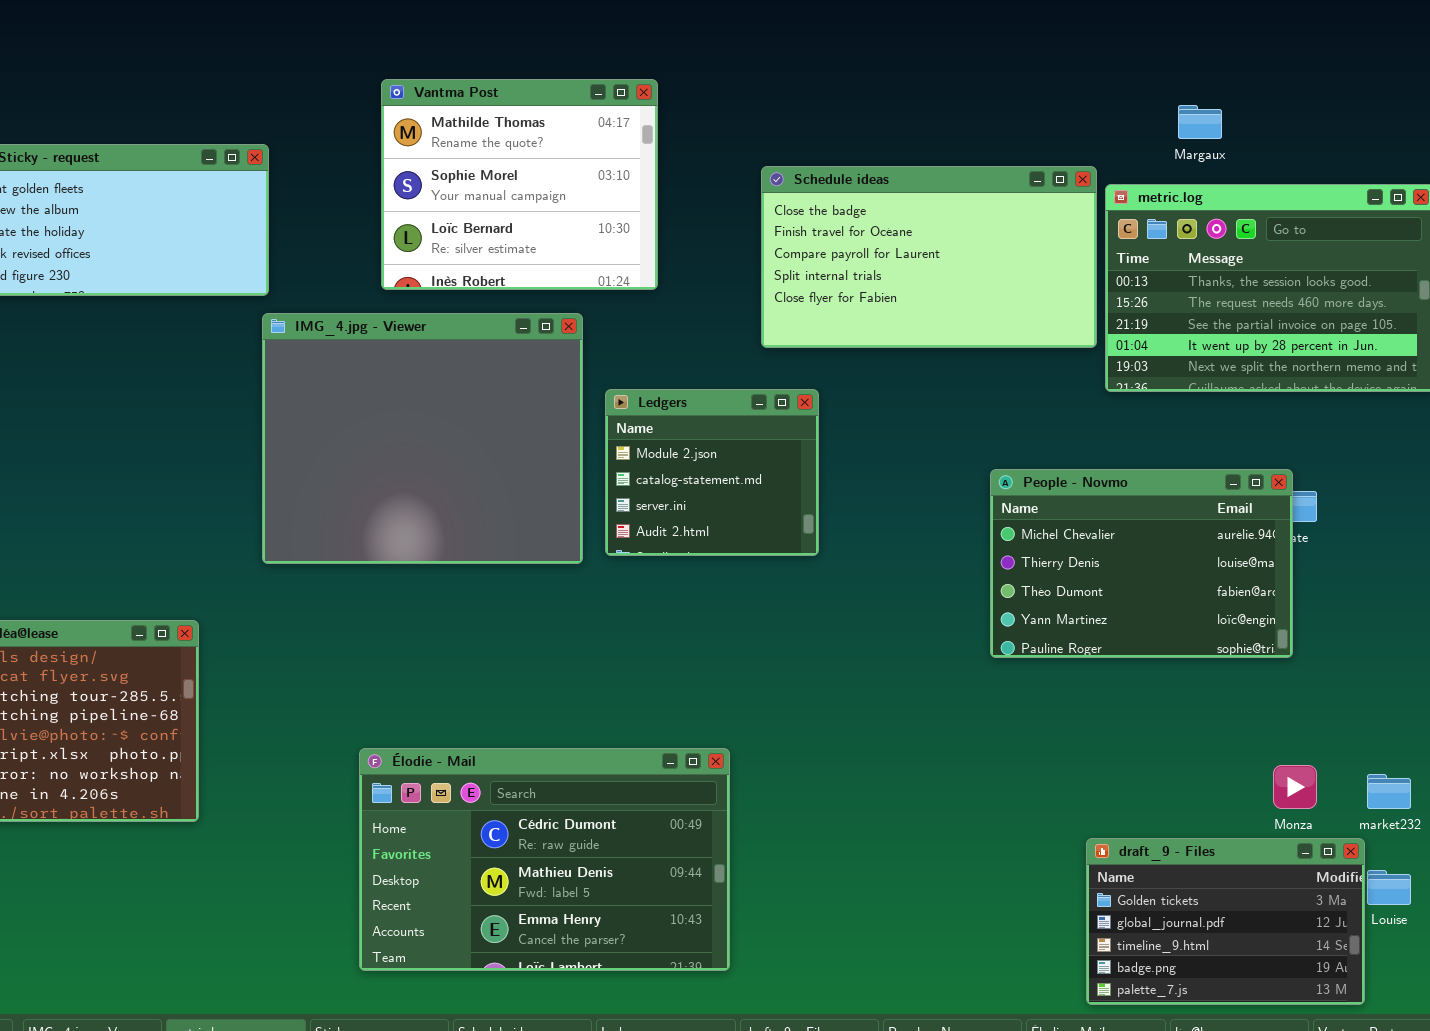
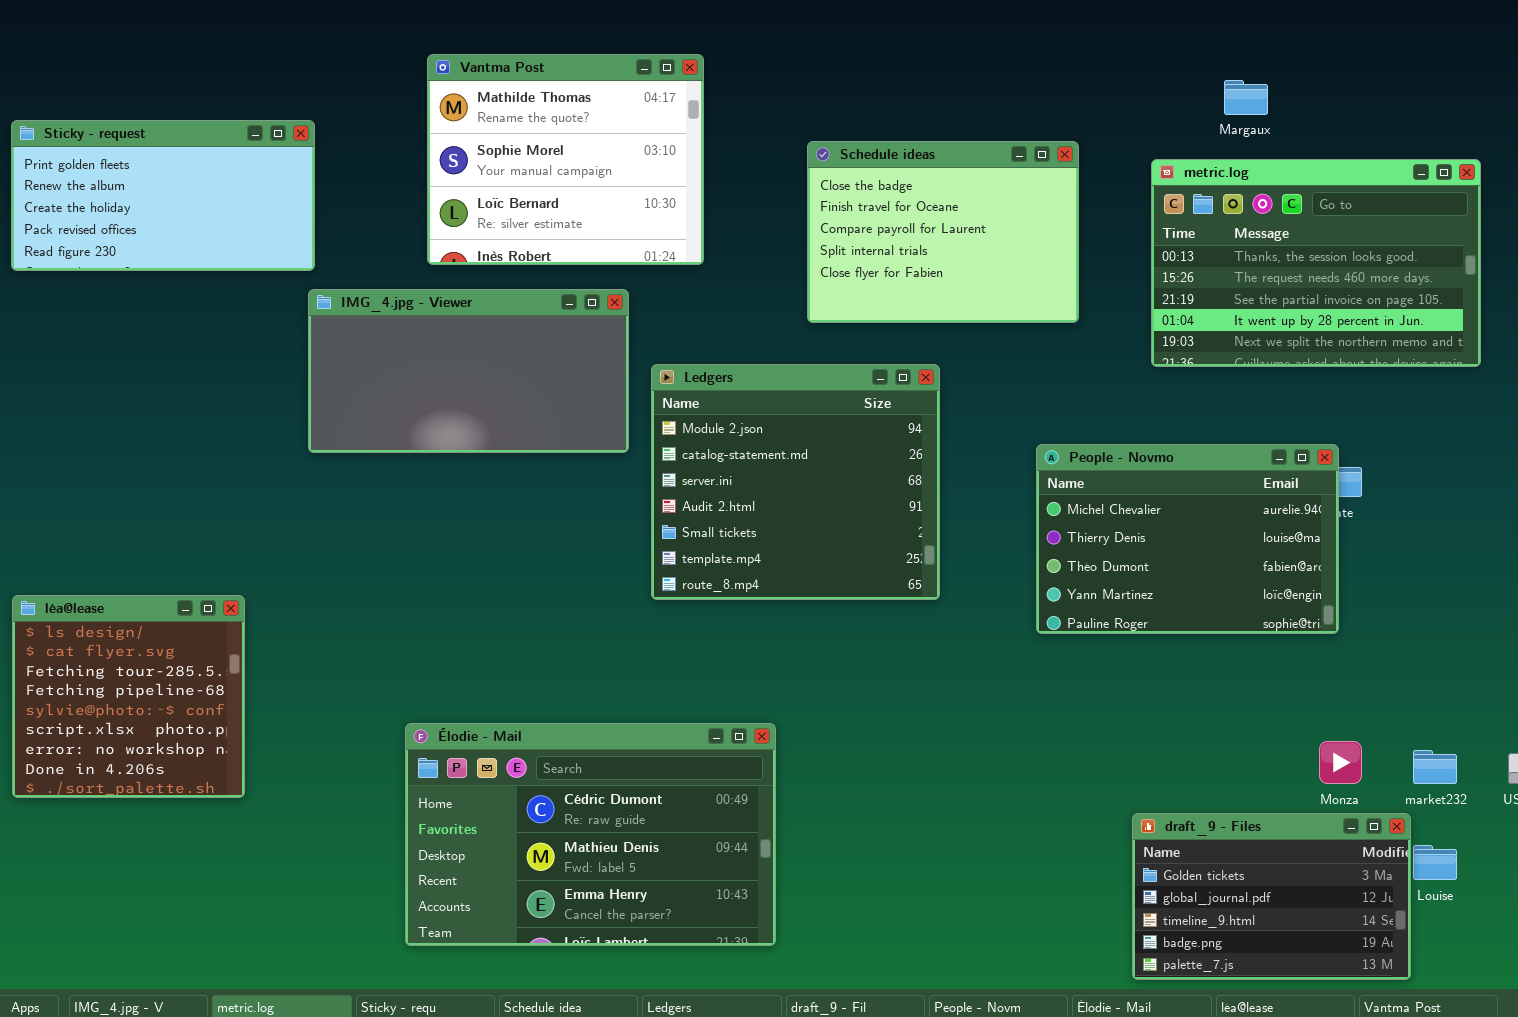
Schedule ideas: [761,166,1097,348] -> [807,141,1079,323], resized
IMG_4.jpg - Viewer: [262,313,583,564] -> [308,289,629,453], resized
Ledgers: [605,389,819,556] -> [651,364,940,600], resized

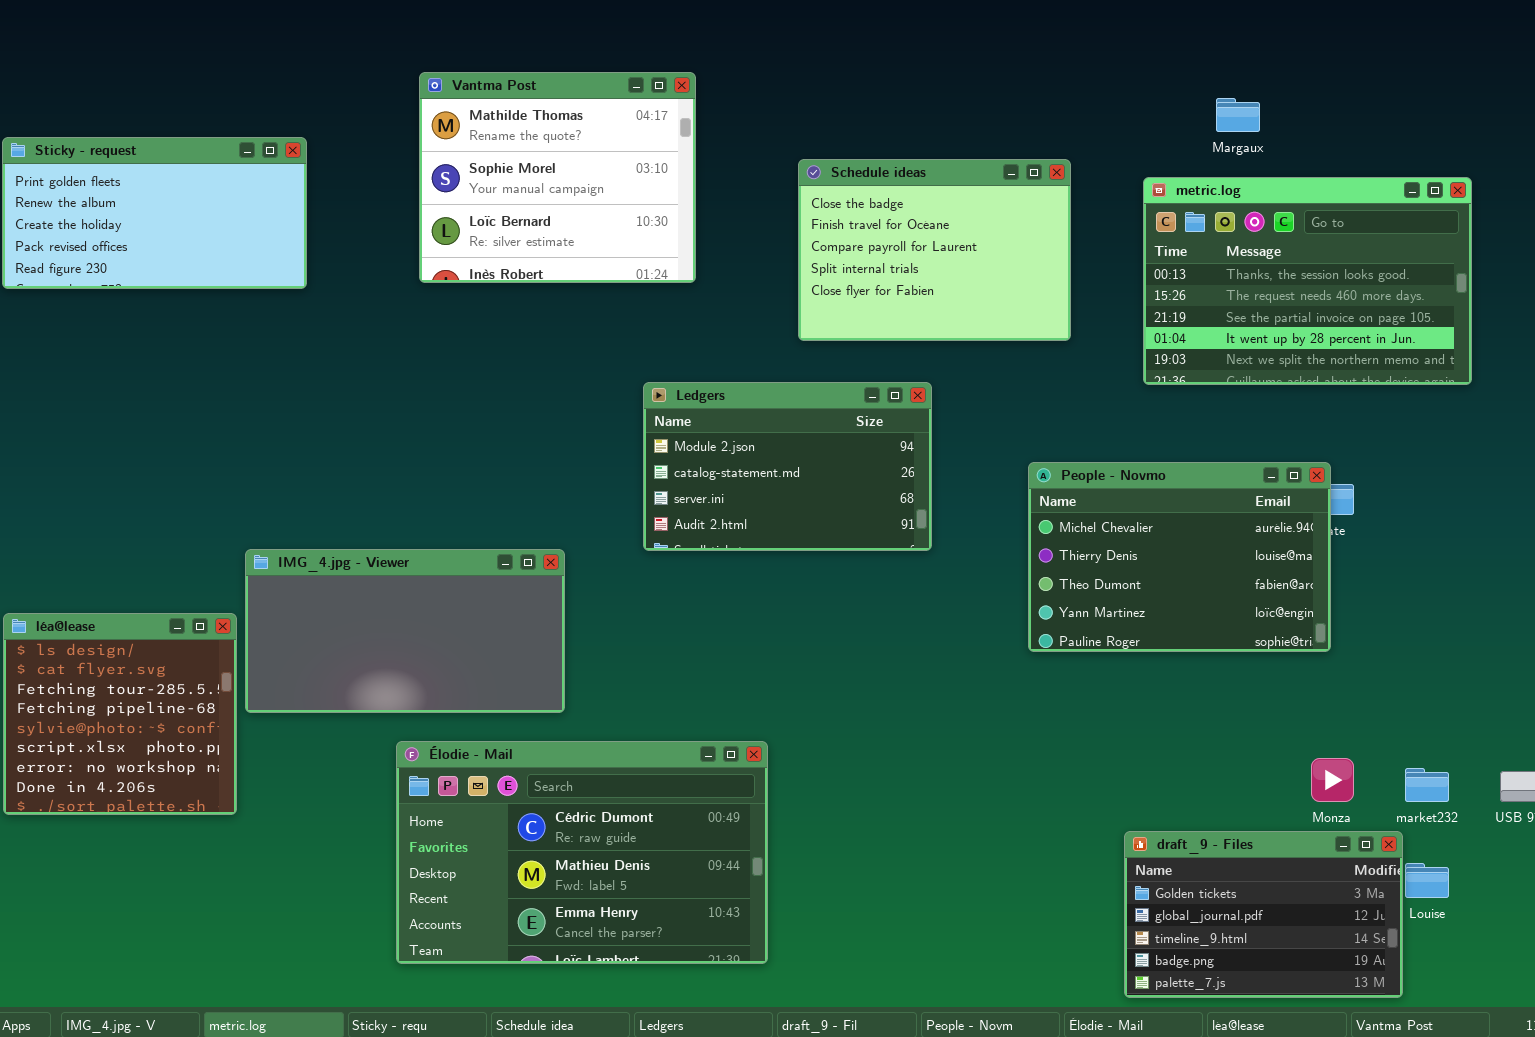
IMG_4.jpg - Viewer: [308,289,629,453] -> [245,549,565,713], moved
Ledgers: [651,364,940,600] -> [643,382,932,551], resized

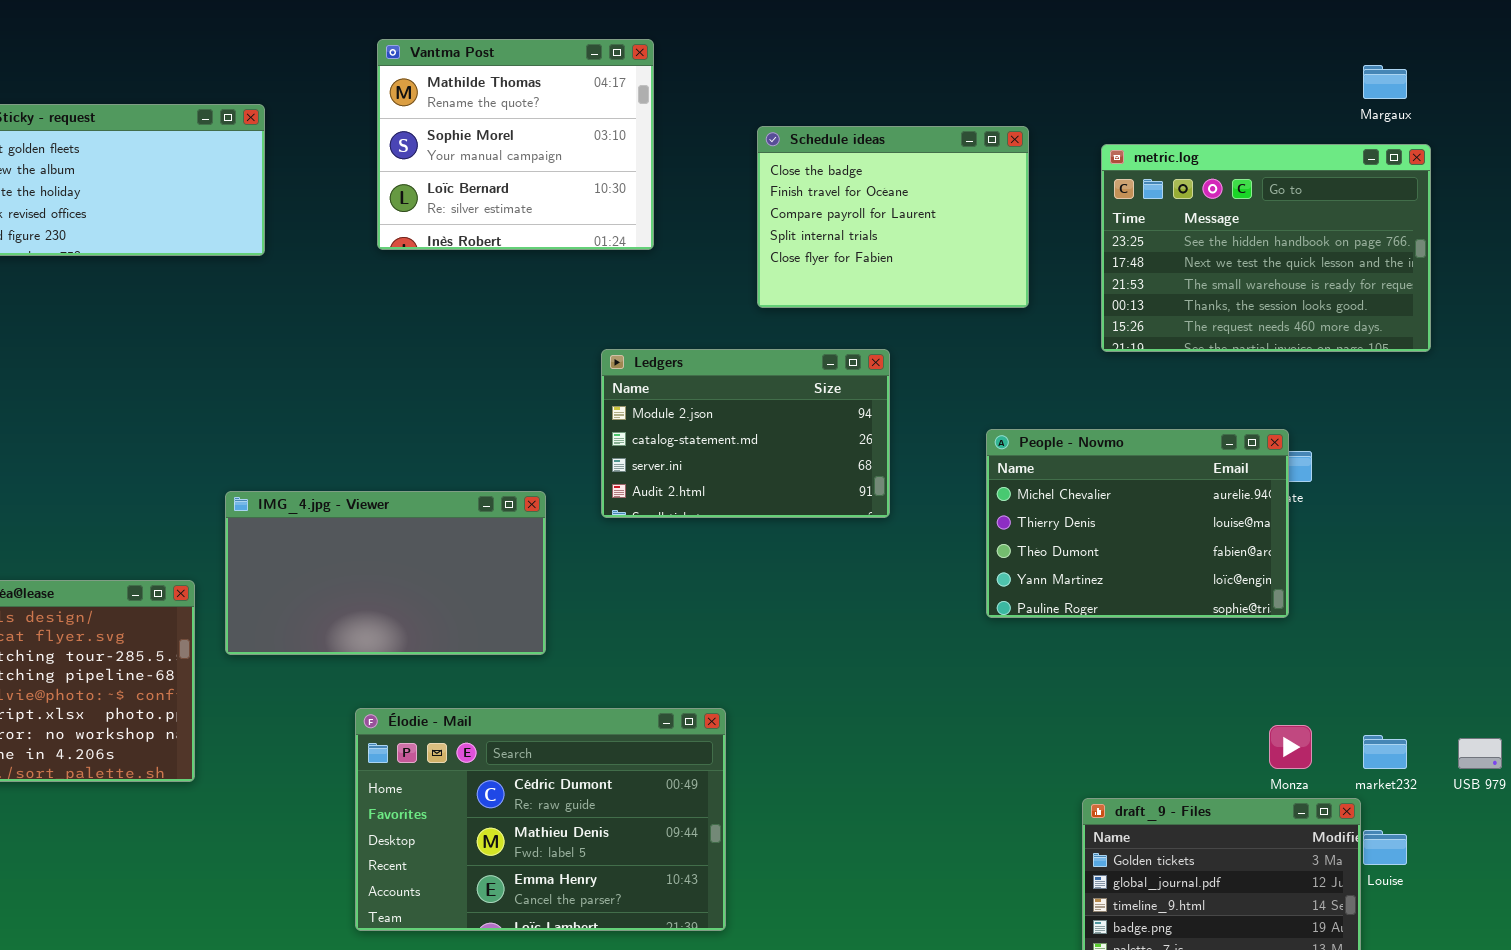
Margaux: [1216,98,1260,132] -> [1363,65,1407,99], moved
metric.log: [1143,177,1472,385] -> [1101,144,1431,352], scrolled up 3 rows
IMG_4.jpg - Viewer: [245,549,565,713] -> [225,491,546,655], moved

